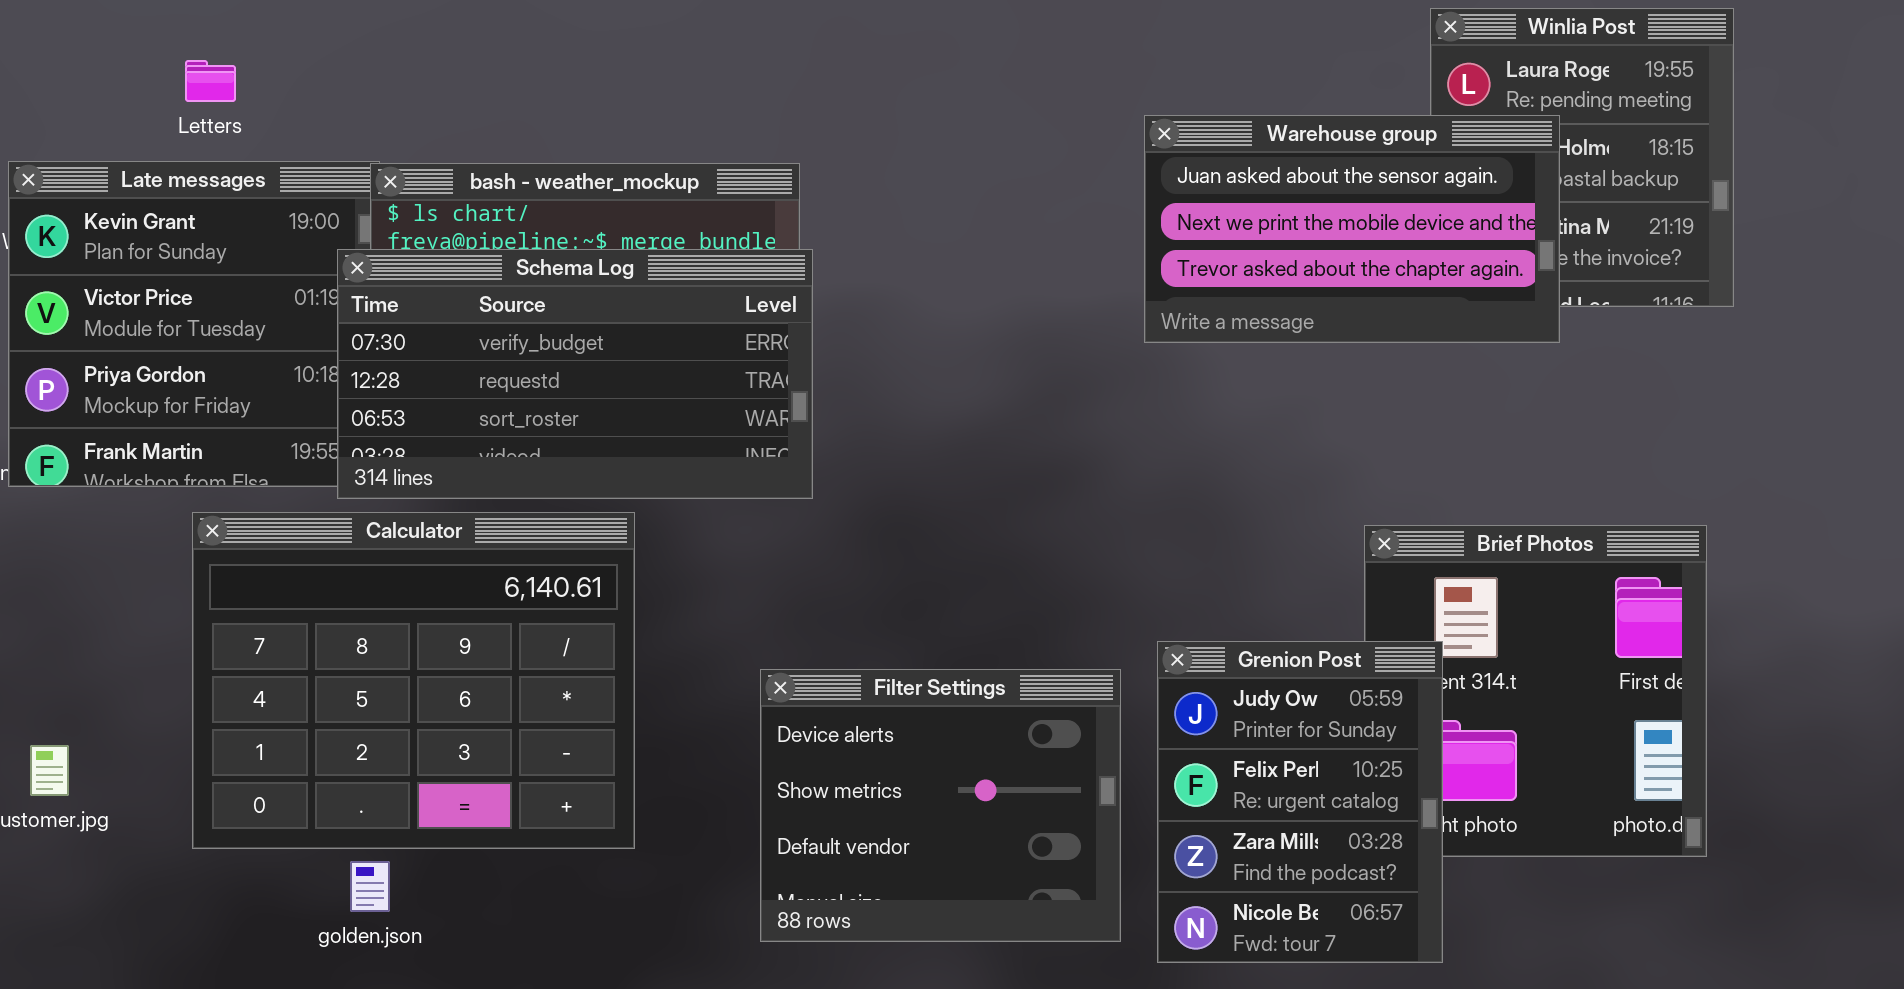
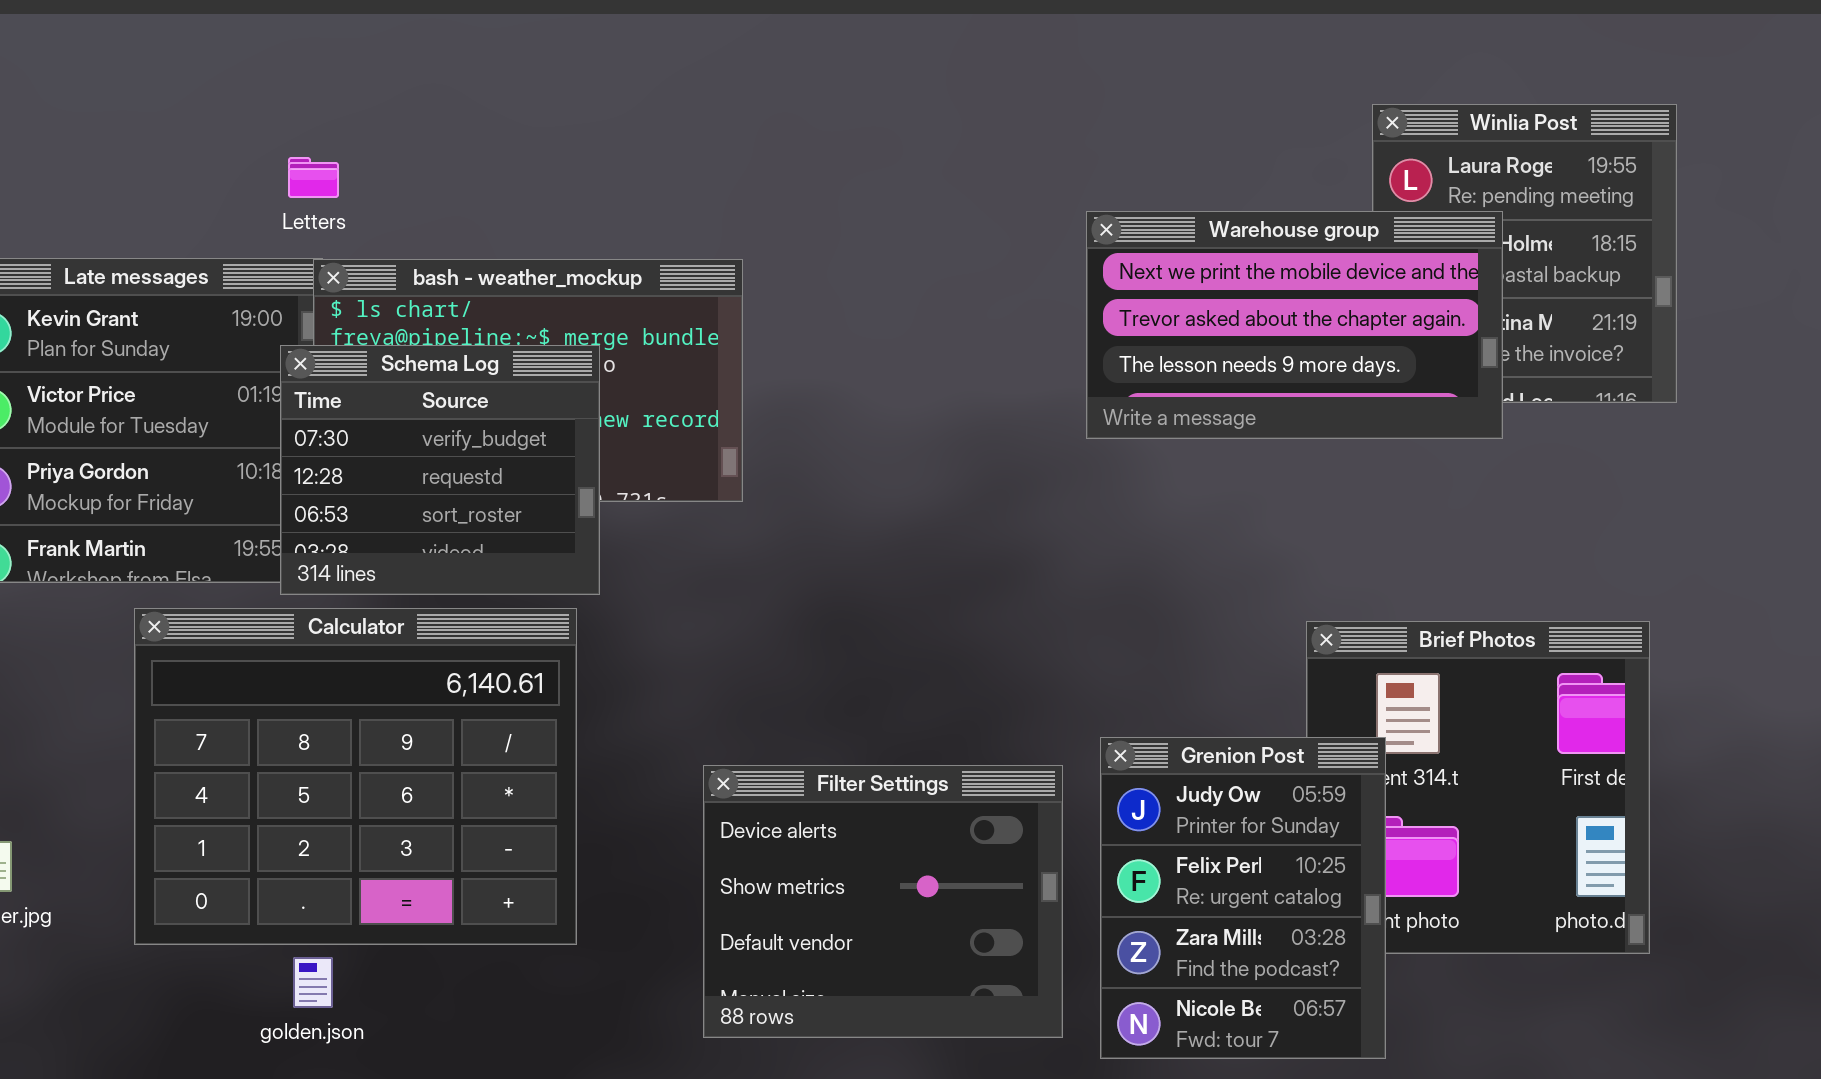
Letters: [185,60,236,102] -> [288,157,339,198], moved
Warehouse group: [1144,115,1560,343] -> [1086,211,1503,439], scrolled down 1 row
Schema Log: [337,249,813,499] -> [280,345,600,595], resized

